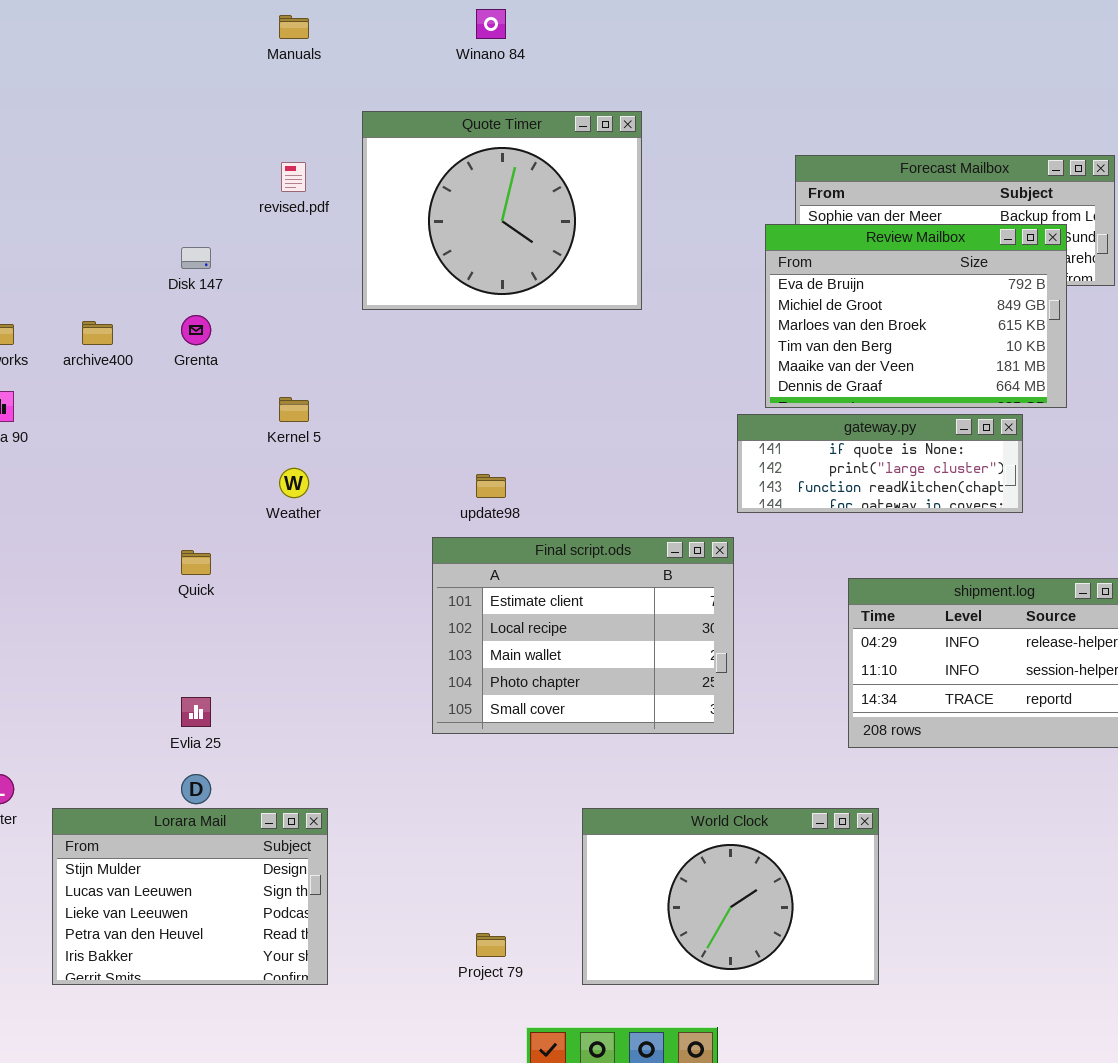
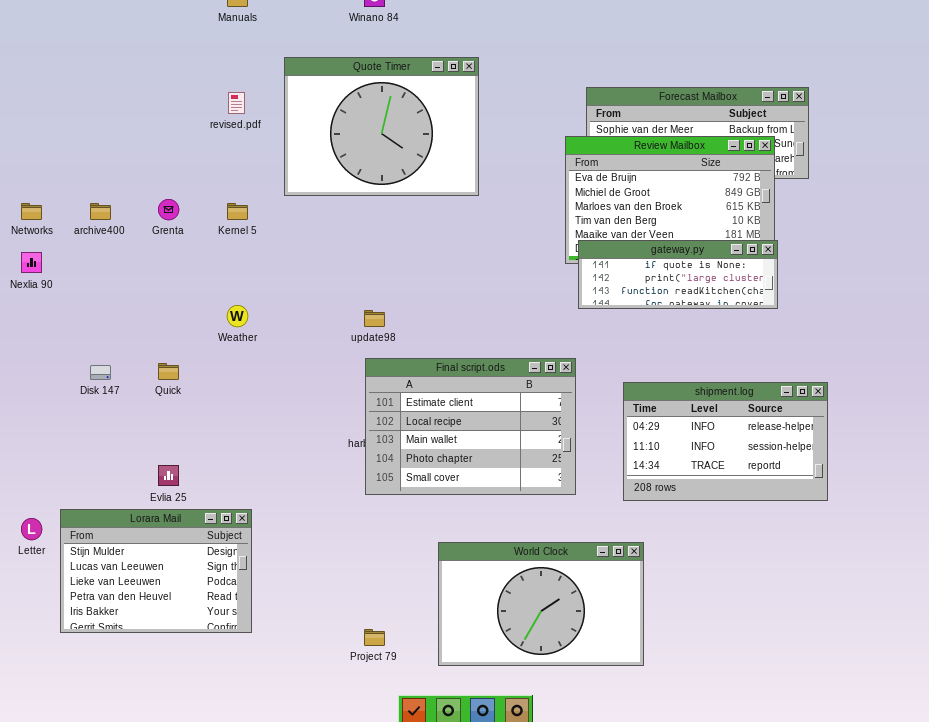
Disk 147: [181,247,211,269] -> [90,365,111,380], moved
Kernel 5: [279,397,309,422] -> [227,203,248,220], moved
gateway.py: [737,414,1023,513] -> [578,240,778,309], moved
Final script.ods: [432,537,734,734] -> [365,358,576,495], moved
Lorara Mail: [52,808,328,985] -> [60,509,252,633], moved

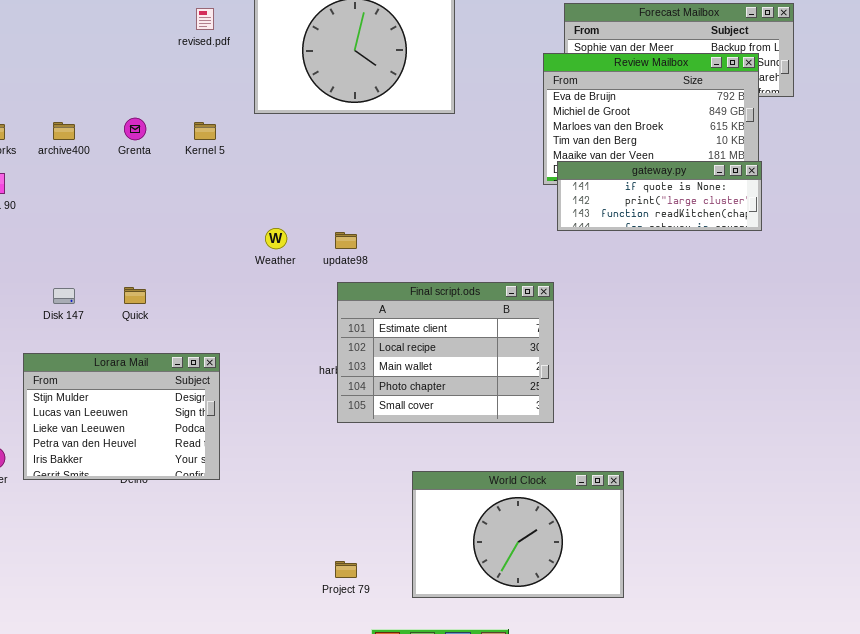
Weather: [227,305,248,327] -> [265,228,287,249], moved
shipment.log: [623,382,828,501] -> none, closed
Lorara Mail: [60,509,252,633] -> [23,353,220,480], moved

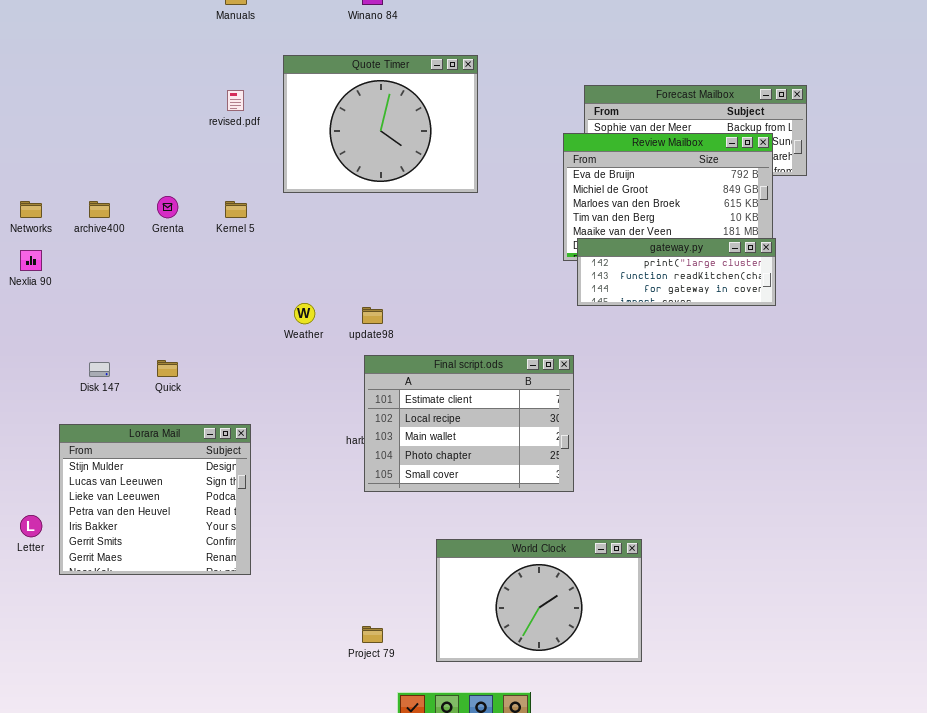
gateway.py: [557,161,762,231] -> [577,238,776,306], scrolled down 1 row
Lorara Mail: [23,353,220,480] -> [59,424,251,575], resized

